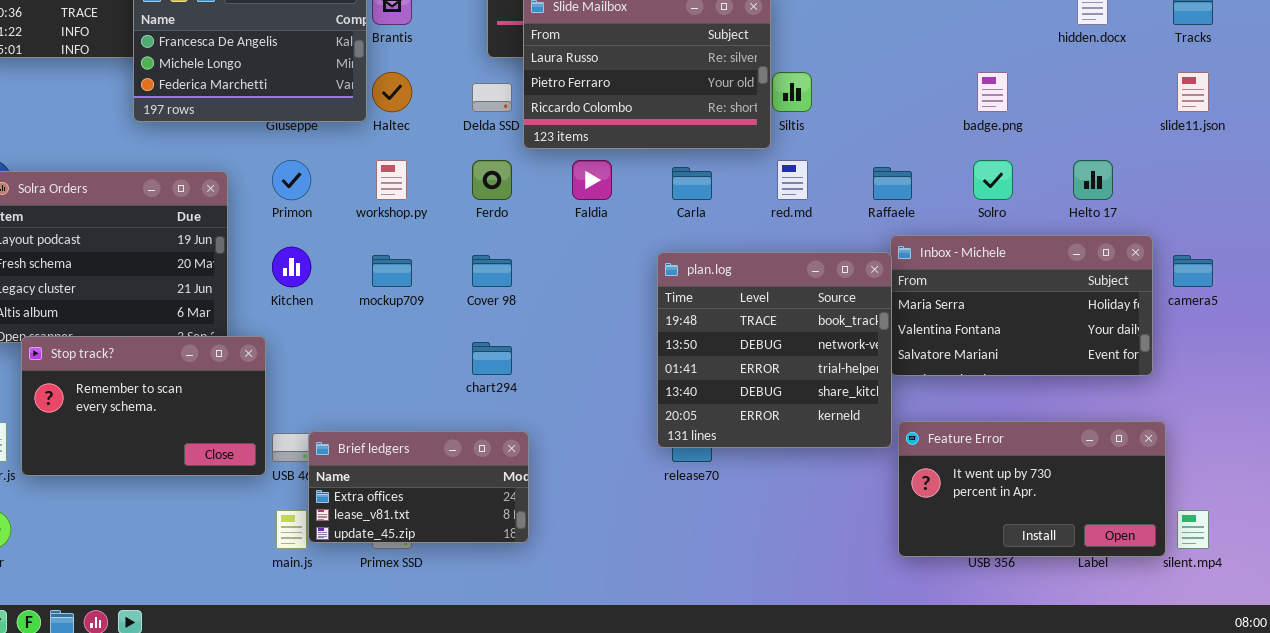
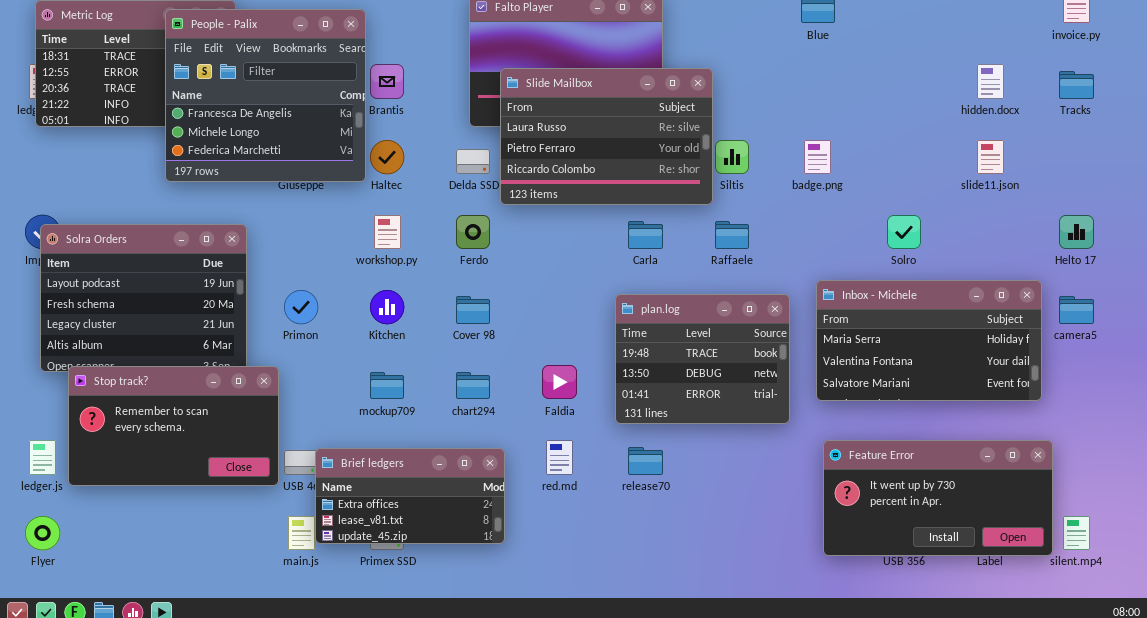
badge.png: [977,72,1008,112] -> [804,140,831,174], moved
slide11.json: [1177,72,1209,112] -> [977,140,1004,174], moved
Primon: [272,160,311,200] -> [284,290,318,324], moved
Faldia: [572,160,612,200] -> [542,365,577,399], moved
red.md: [777,160,808,200] -> [546,440,573,475], moved
Helto 17: [1073,160,1113,200] -> [1059,215,1094,249], moved
Raffaele: [873,167,912,200] -> [715,221,749,249], moved
Kitchen: [272,247,311,287] -> [370,290,404,324], moved
plan.log: [657,252,892,448] -> [615,294,790,424], resized
mockup709: [372,255,412,287] -> [370,372,404,399], moved

